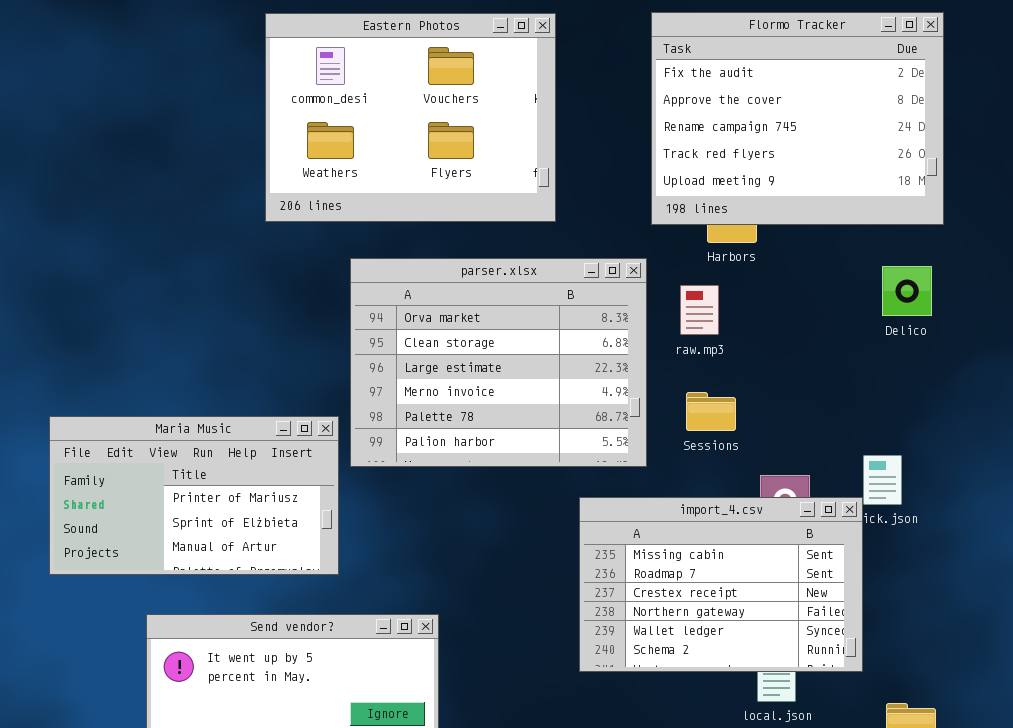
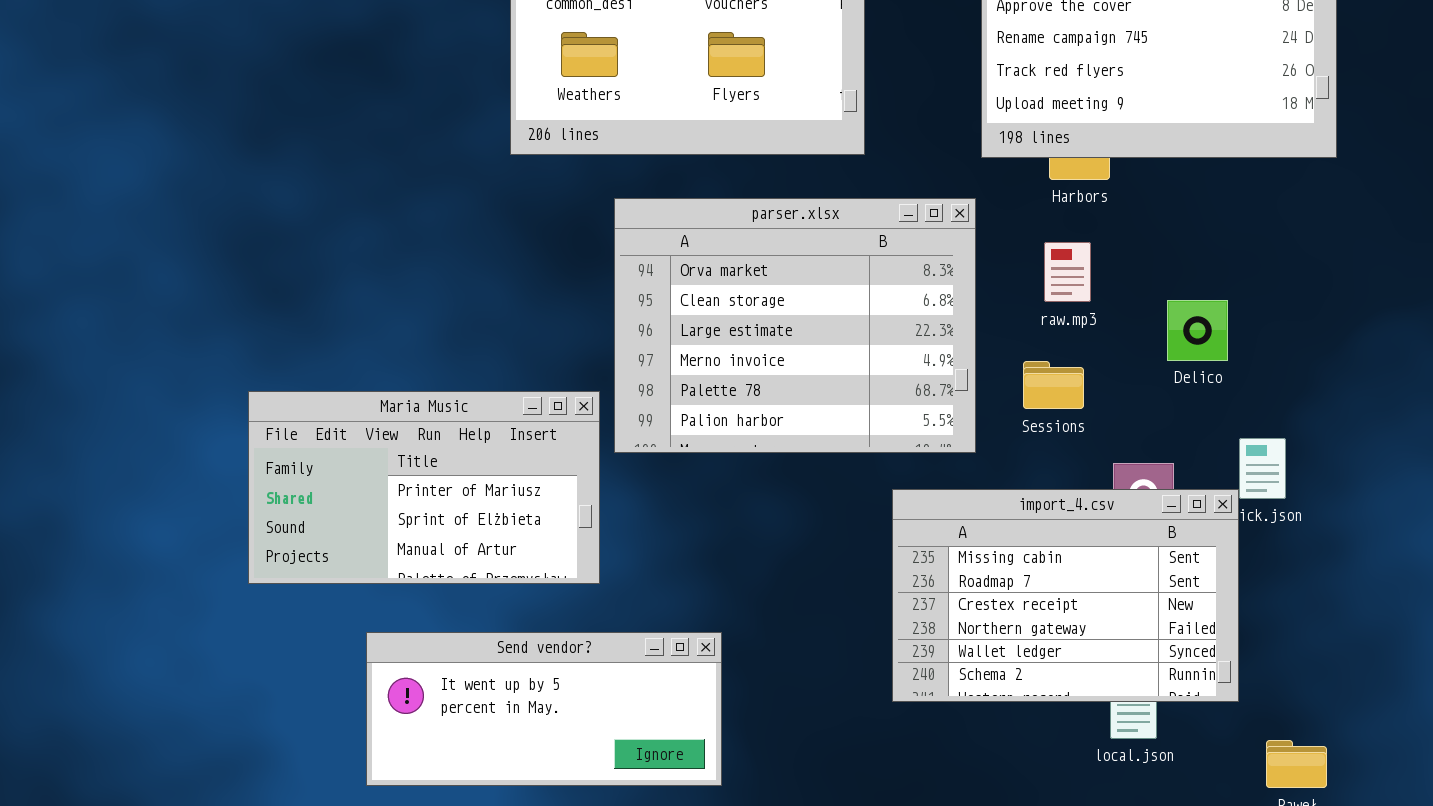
Delico: [882,266,932,316] -> [1167,300,1228,361], moved
raw.mp3: [680,285,719,335] -> [1044,242,1091,302], moved

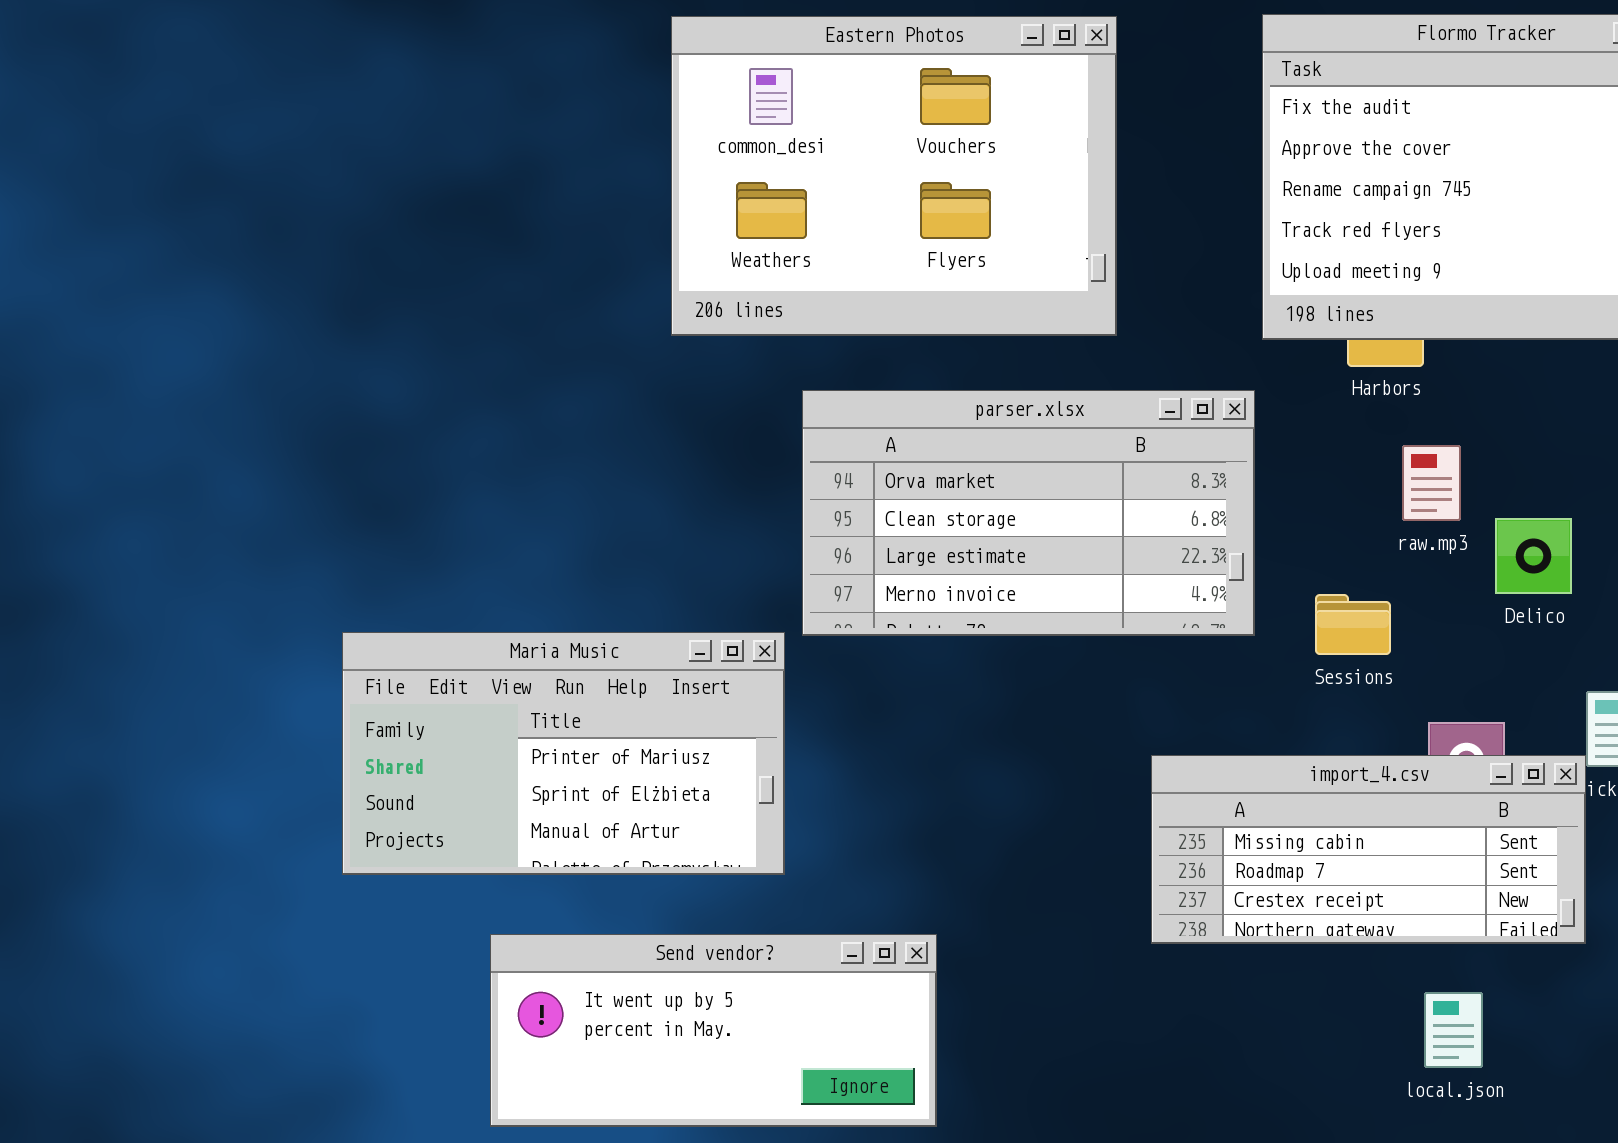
parser.xlsx: [614,198,976,453] -> [802,390,1255,636], resized
raw.mp3: [1044,242,1091,302] -> [1402,445,1461,521], moved
import_4.csv: [892,489,1239,702] -> [1151,755,1586,944], resized

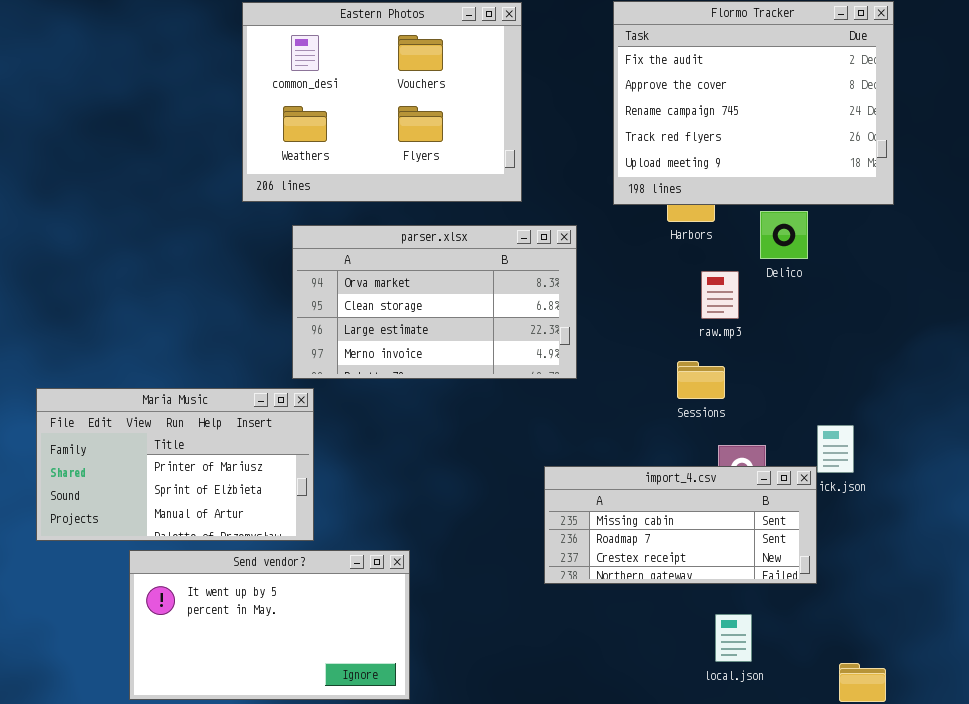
parser.xlsx: [802,390,1255,636] -> [292,225,577,379], moved
Delico: [1495,518,1572,594] -> [760,211,808,259], moved
Sessions: [1315,594,1391,655] -> [677,361,725,399], moved
Send vendor?: [490,934,937,1127] -> [129,550,410,700], resized

